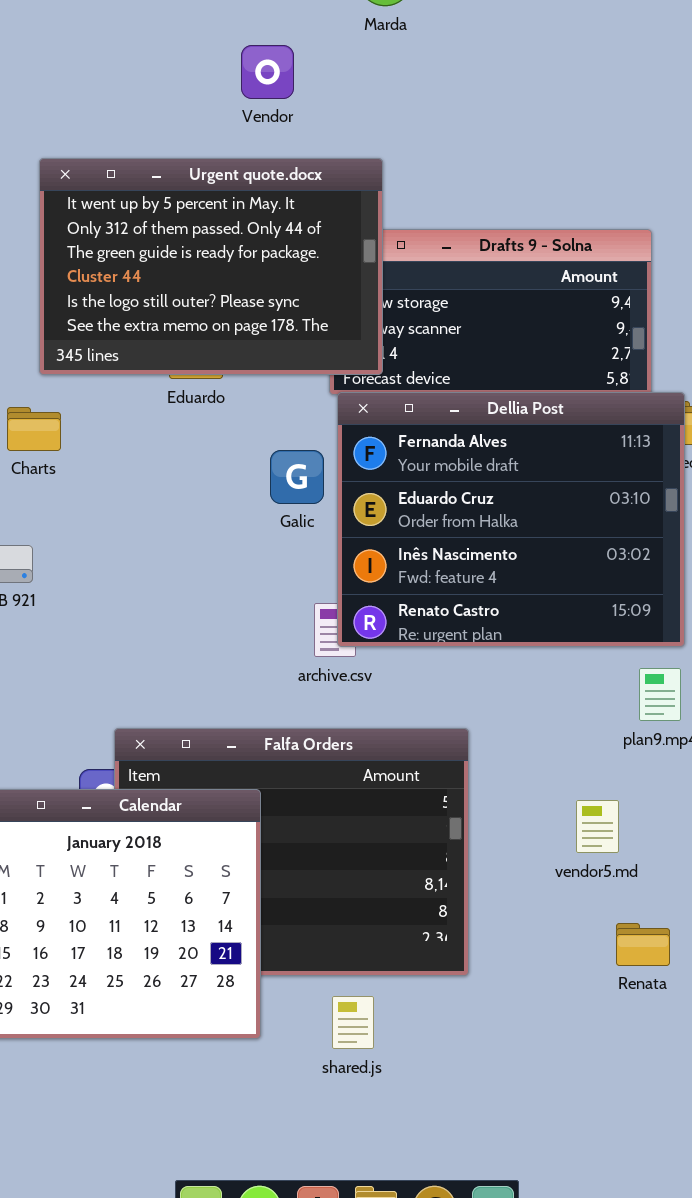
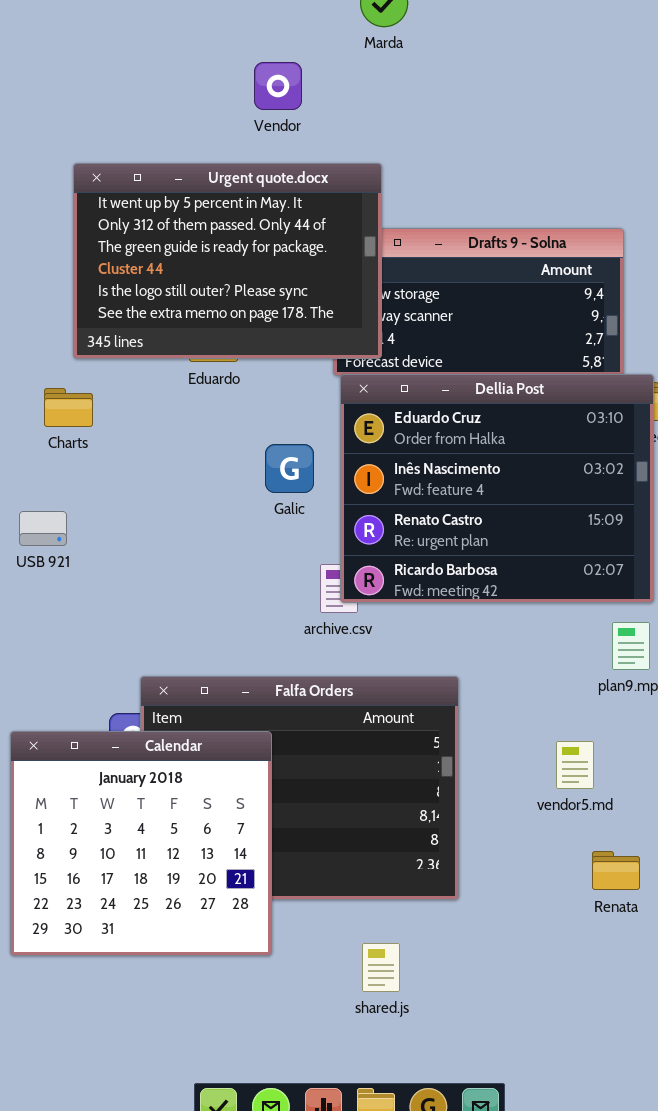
Dellia Post: [337,392,685,647] -> [340,374,654,603], scrolled down 1 row
Galic: [270,450,324,504] -> [265,444,314,493], moved
shared.js: [332,996,374,1049] -> [362,943,400,992], moved

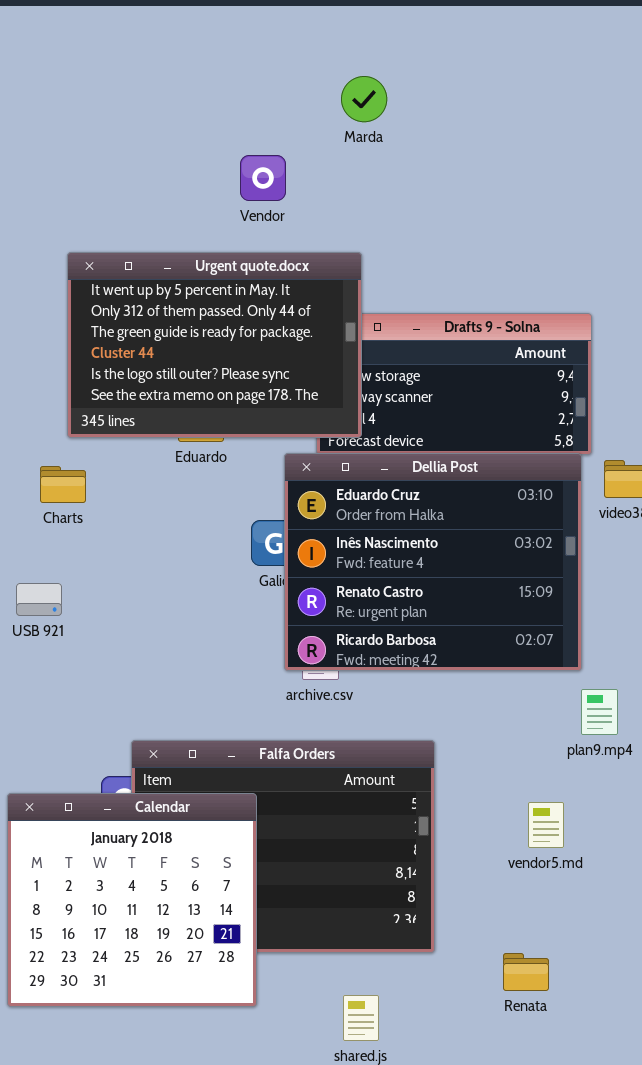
Dellia Post: [340,374,654,603] -> [284,453,582,671], moved
Renata: [592,851,640,890] -> [503,953,549,991], moved

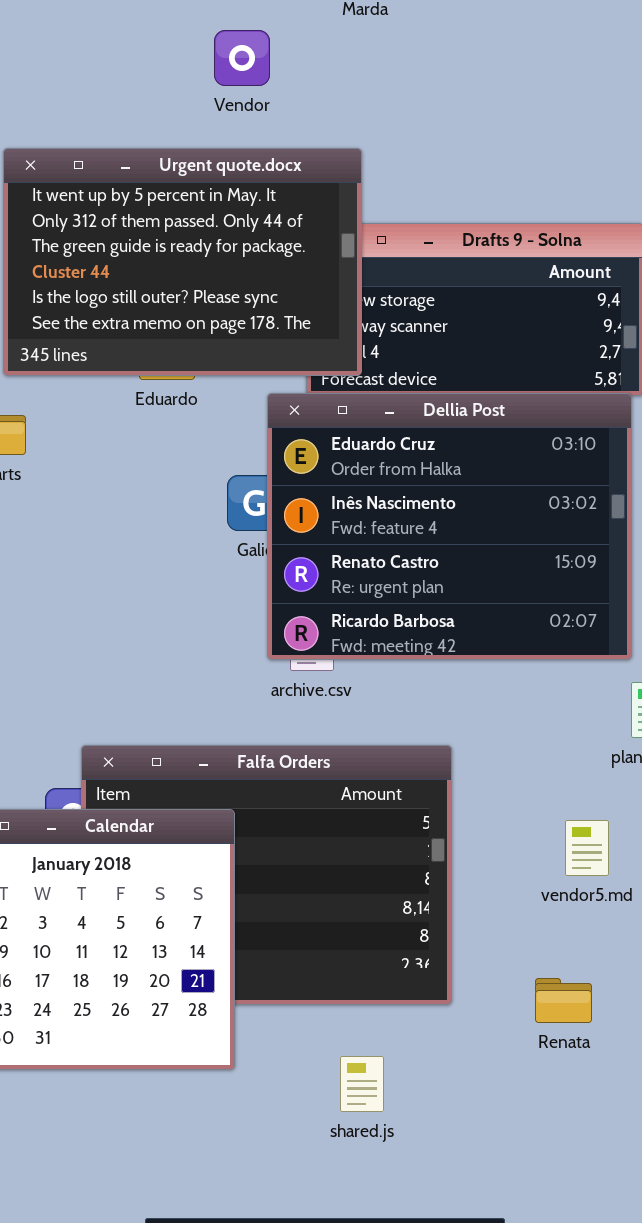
Renata: [503,953,549,991] -> [535,978,592,1023], moved

